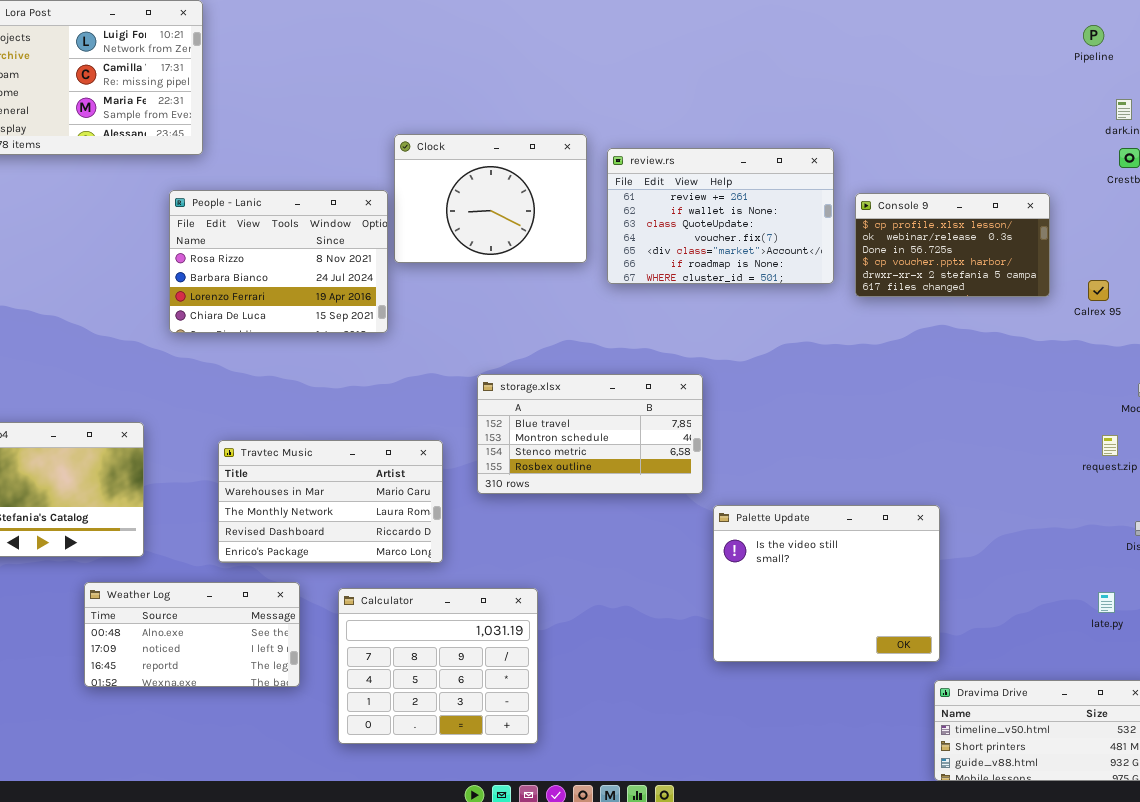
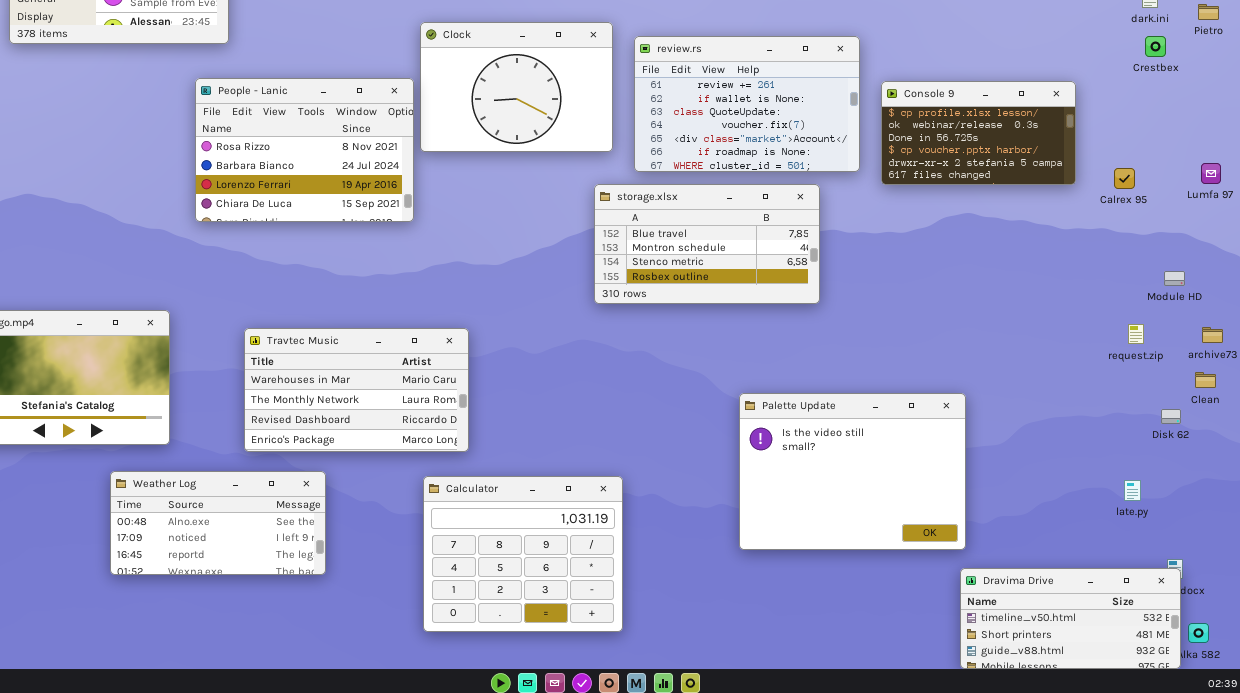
storage.xlsx: [477,374,703,494] -> [594,184,820,304], moved
Calculator: [338,588,538,744] -> [423,476,623,632], moved

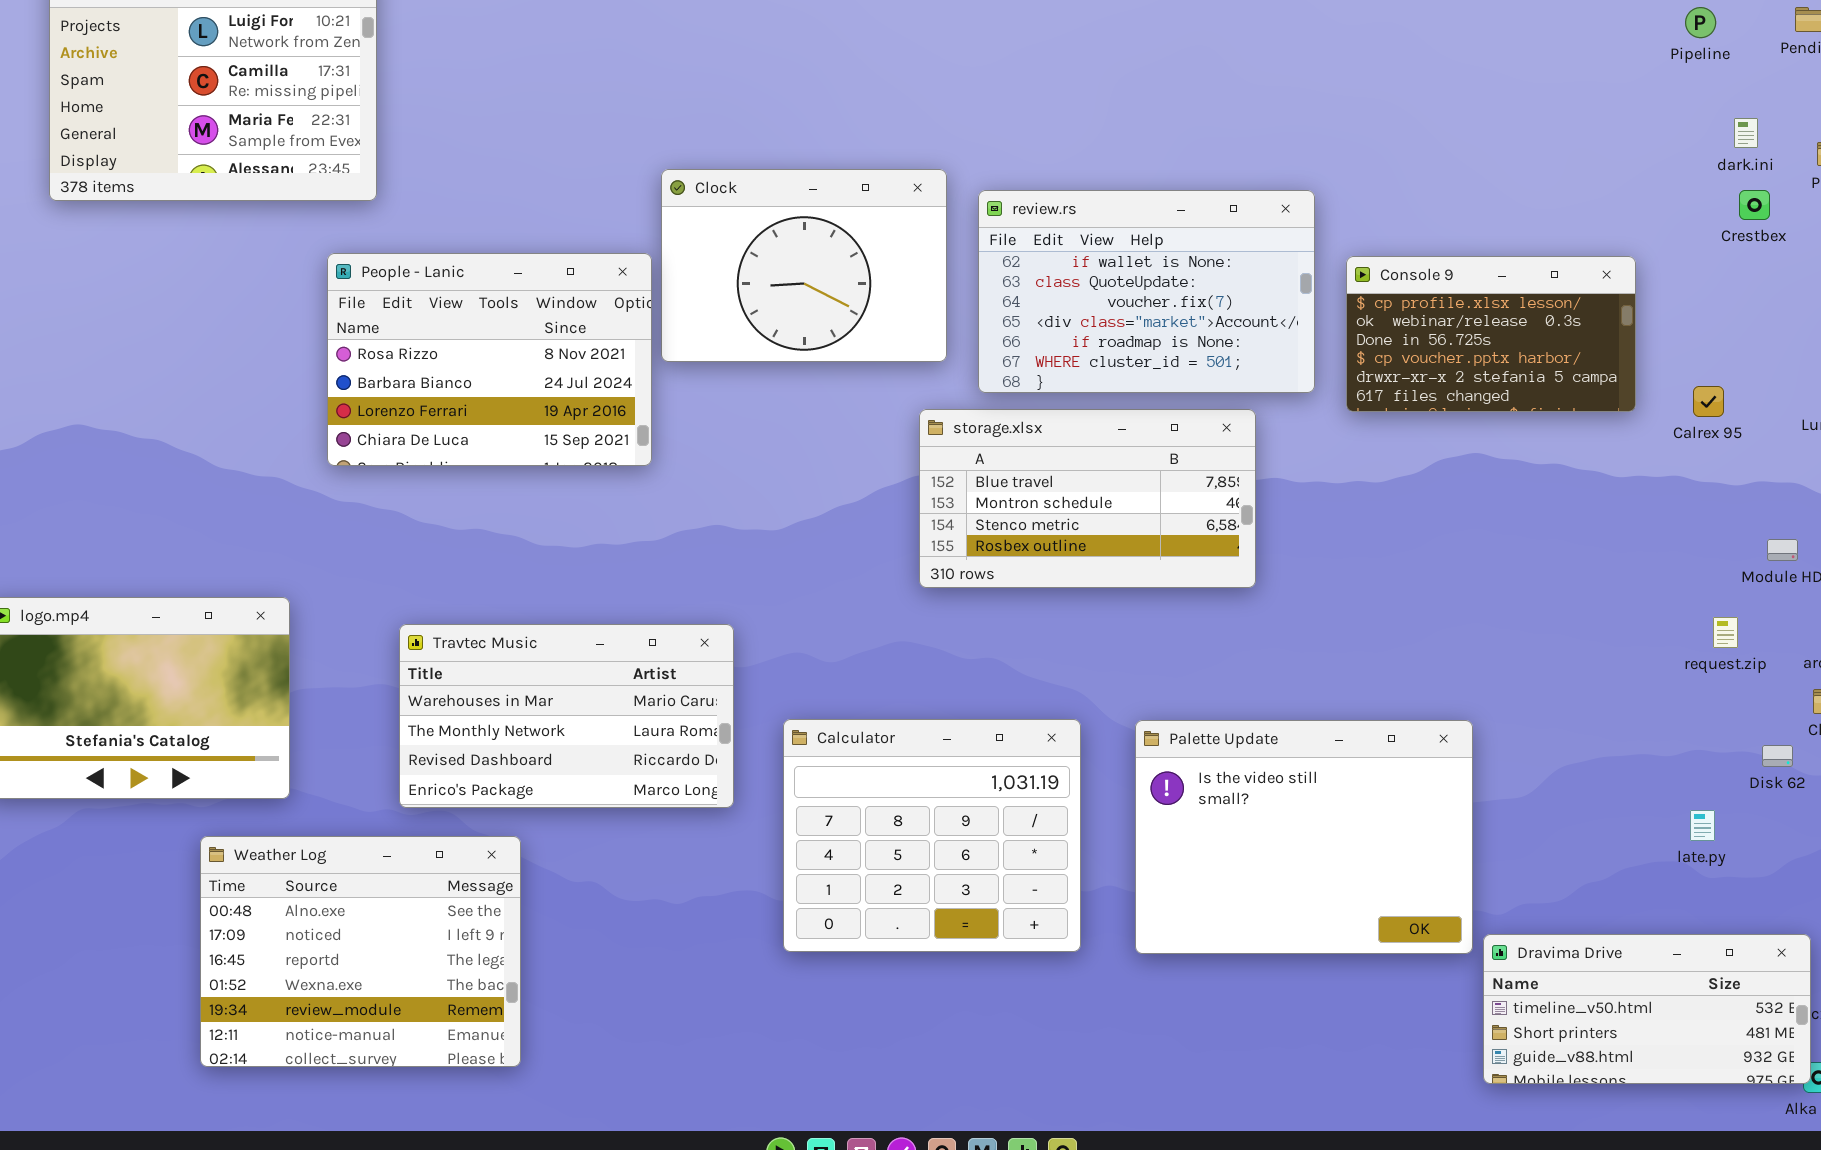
review.rs: [634,36,860,172] -> [978,190,1315,393], scrolled down 1 row
Weather Log: [110,471,326,575] -> [200,836,521,1067], resized
Calculator: [423,476,623,632] -> [783,719,1081,952], moved
late.py: [1124,480,1141,501] -> [1690,810,1715,841], moved
Dravima Drive: [960,568,1181,669] -> [1483,934,1811,1084], moved

